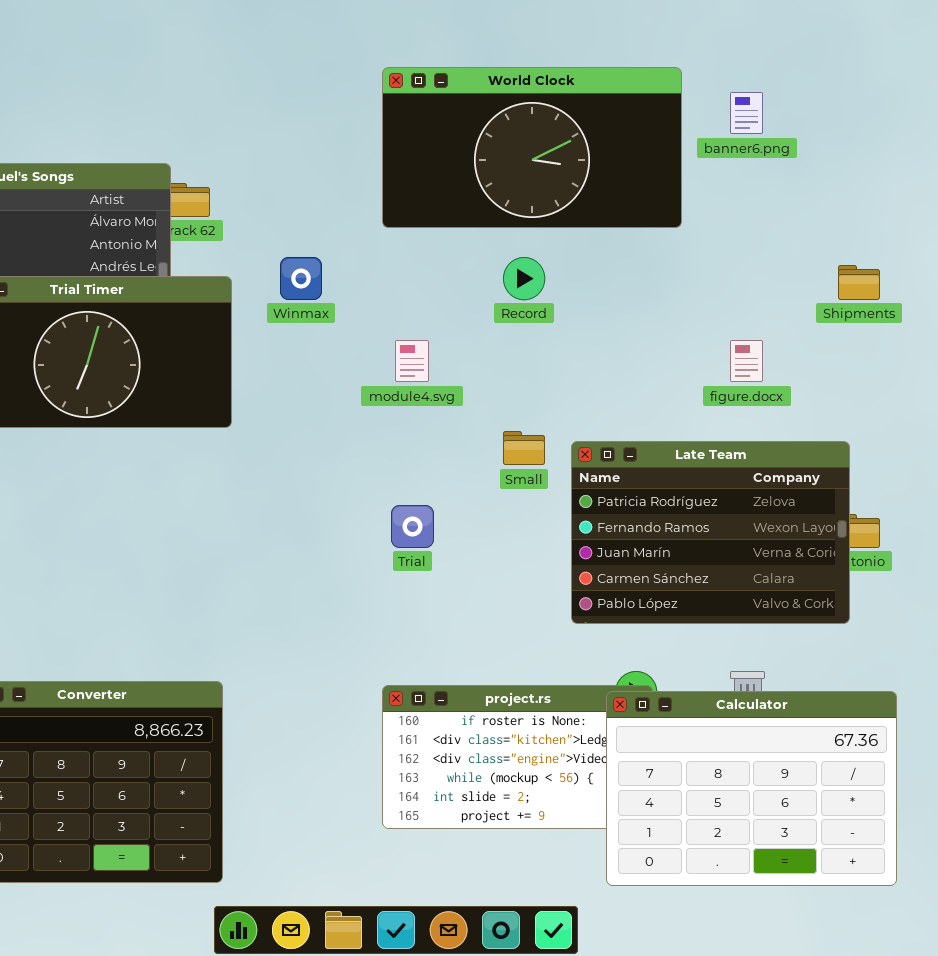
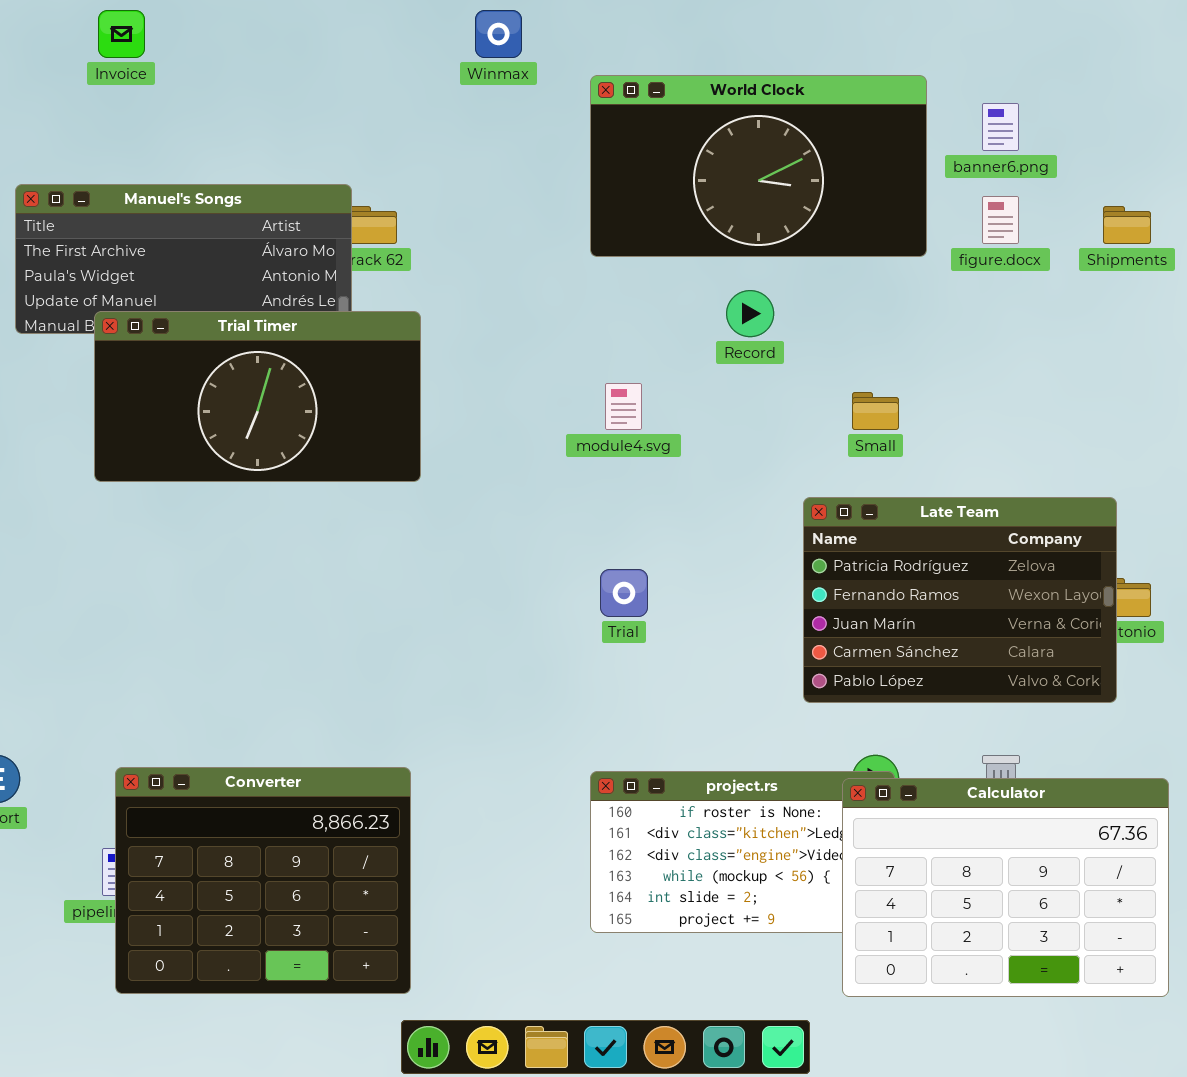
Winmax: [280,257,322,300] -> [475,10,522,58], moved
Shipments: [838,265,880,300] -> [1103,206,1151,244], moved
figure.docx: [730,340,763,382] -> [982,196,1019,244], moved
Small: [503,431,545,465] -> [852,392,899,430], moved

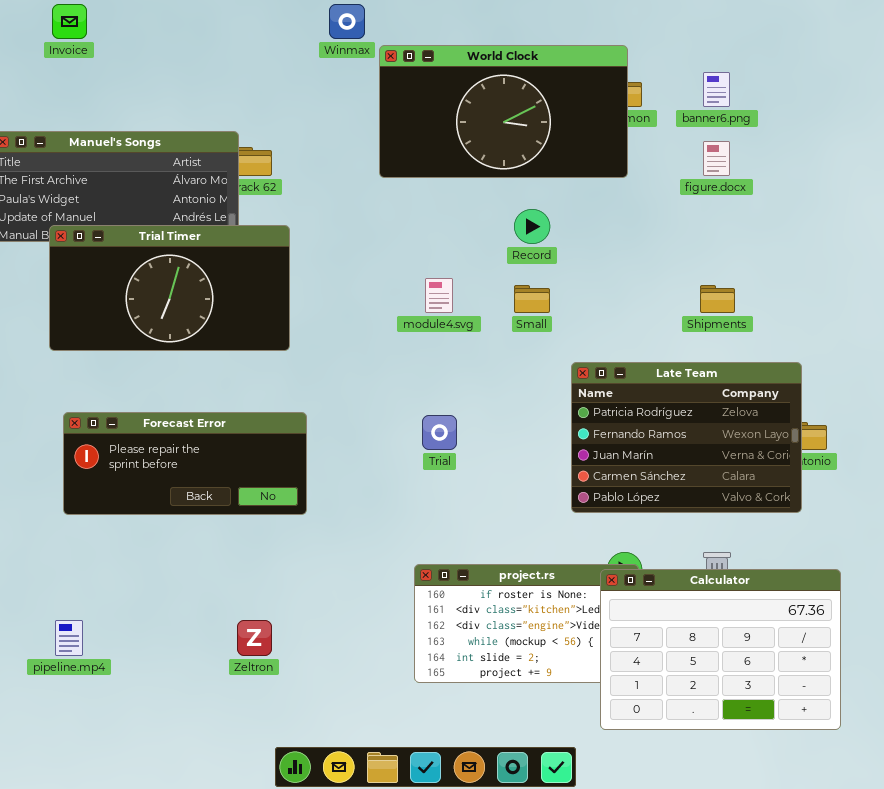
World Clock: [590,75,927,257] -> [379,45,628,178], moved
Shipments: [1103,206,1151,244] -> [700,285,735,313], moved
Small: [852,392,899,430] -> [514,285,550,313], moved
Forecast Error: none -> [63,412,307,515], opened
Converter: [115,767,411,994] -> none, closed

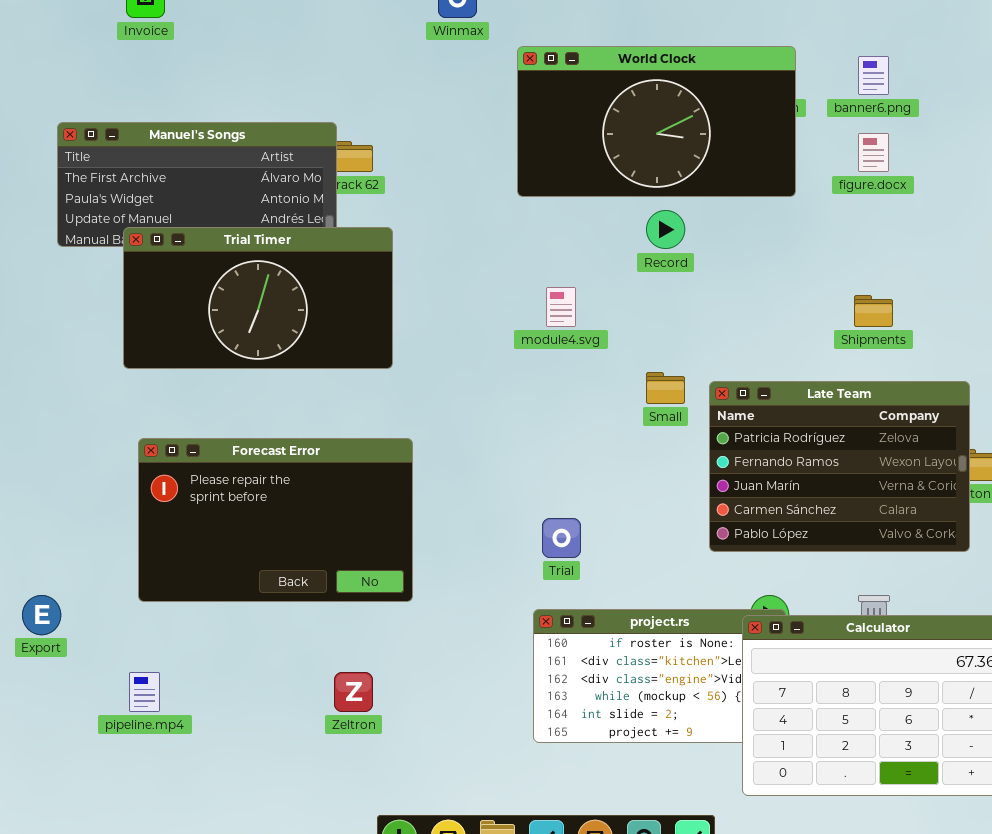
World Clock: [379,45,628,178] -> [517,46,796,197], moved
Small: [514,285,550,313] -> [646,372,685,404], moved
Forecast Error: [63,412,307,515] -> [138,438,413,602], resized
Trial: [422,415,457,450] -> [542,518,581,558], moved

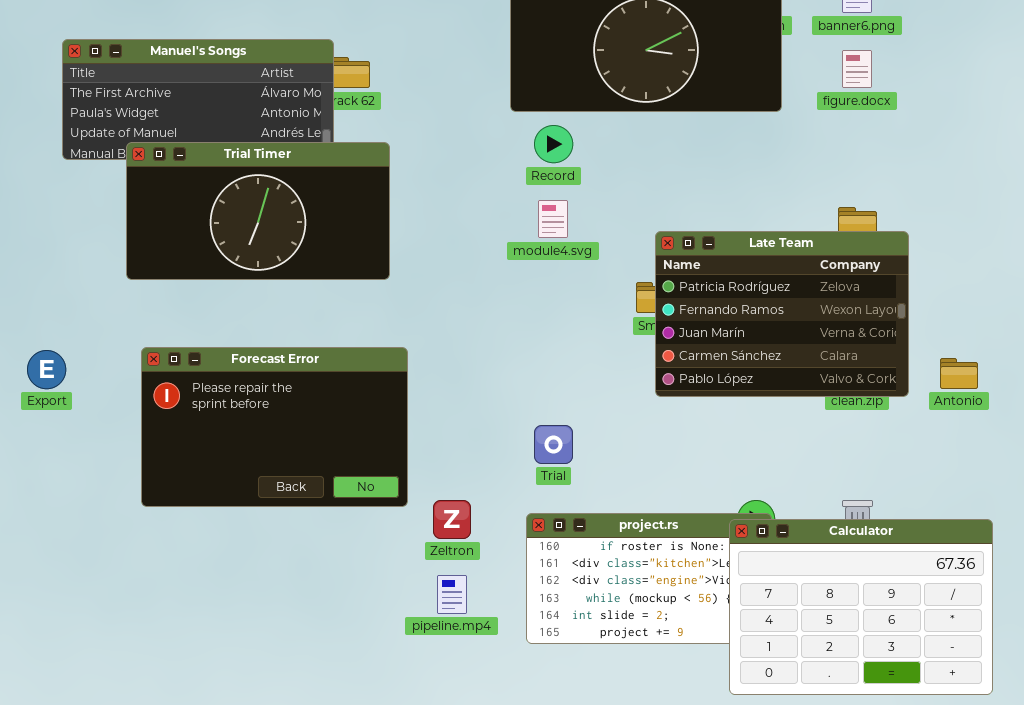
Record: [646,210,685,249] -> [534,125,573,163], moved
Late Team: [709,381,970,552] -> [655,231,909,397], moved
Export: [22,595,61,635] -> [27,350,66,389], moved
pipeline.mp4: [129,672,160,712] -> [437,575,467,614], moved
Zeltron: [334,672,373,712] -> [433,500,471,539], moved

